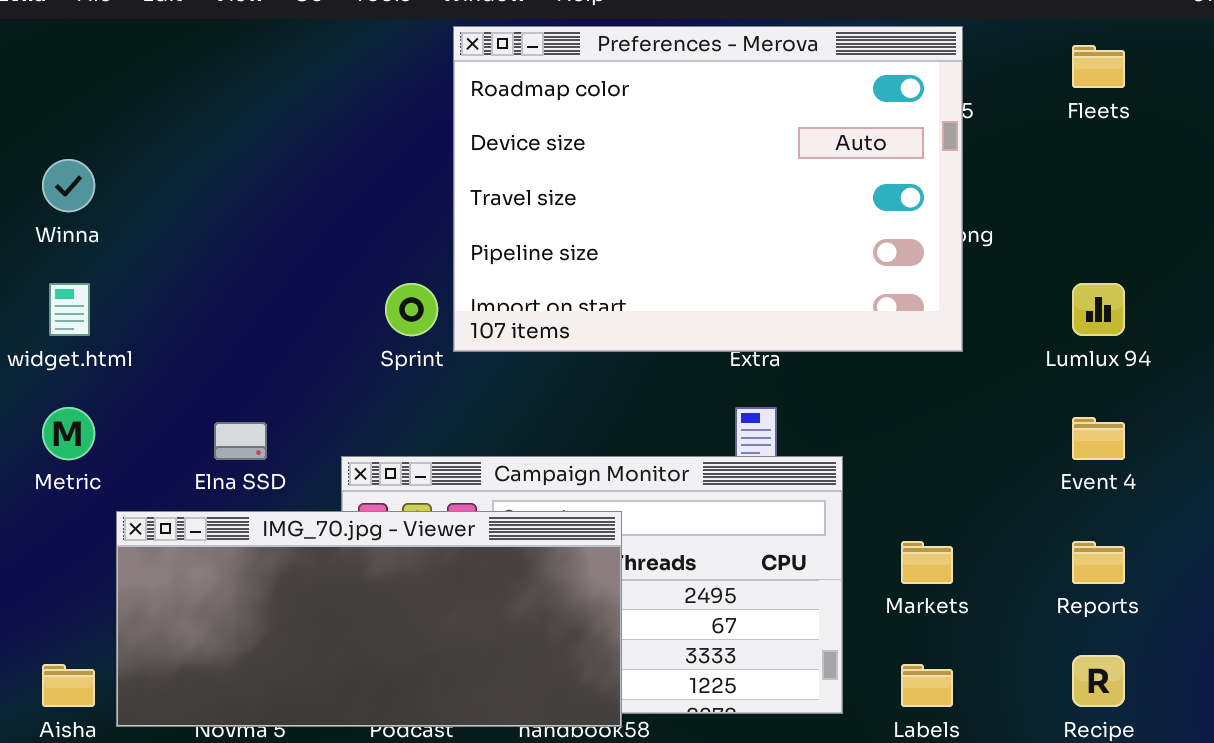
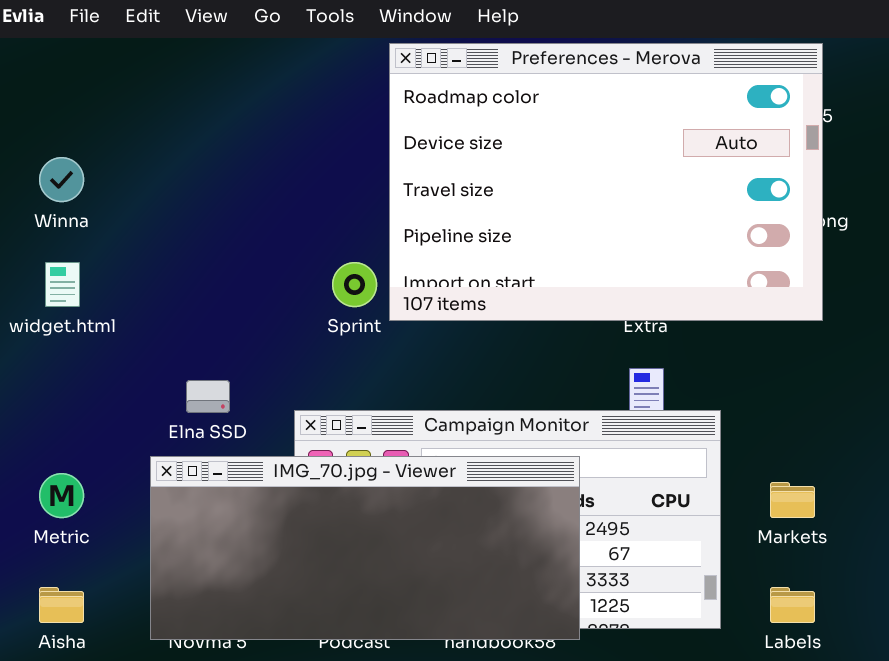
Metric: [42,407,95,460] -> [39,473,84,518], moved
IMG_70.jpg - Viewer: [116,511,622,727] -> [150,456,580,640], moved

